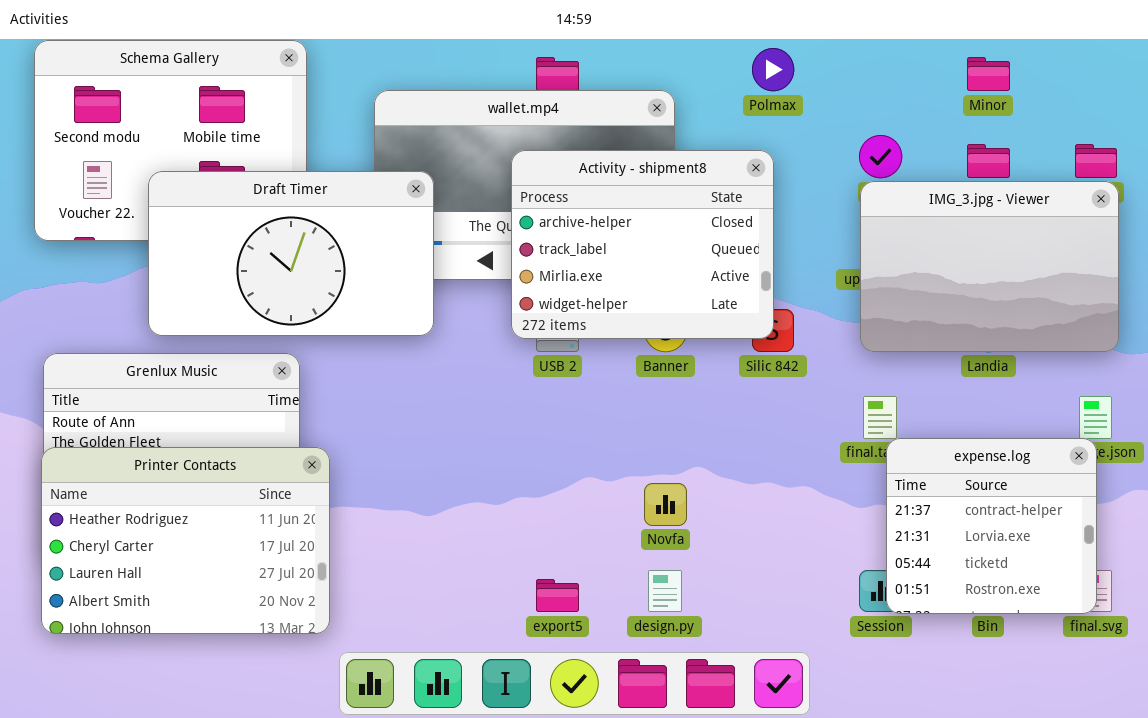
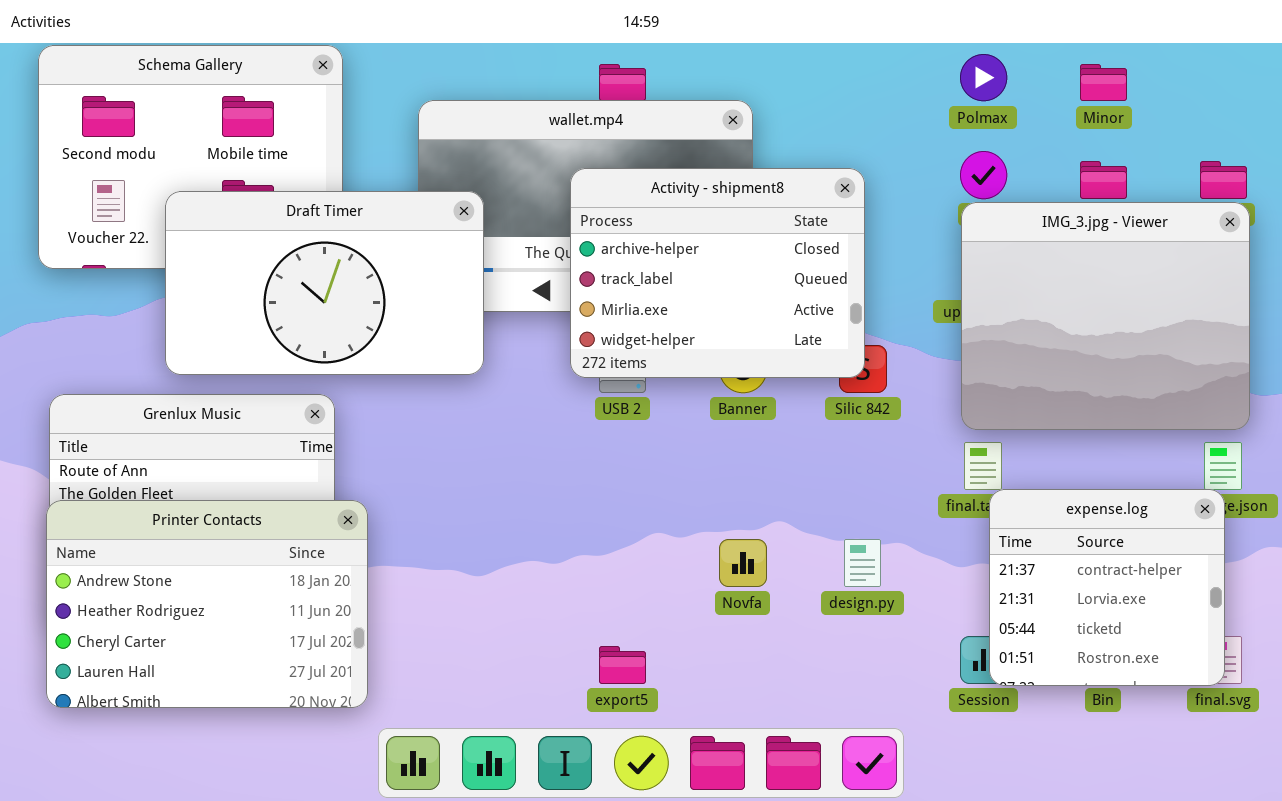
Polmax: [752,48,794,91] -> [960,54,1007,101], moved
IMG_3.jpg - Viewer: [860,181,1119,352] -> [961,202,1250,430], resized
Printer Contacts: [41,447,330,634] -> [46,500,368,708], scrolled up 1 row
design.py: [648,570,682,612] -> [844,539,881,587], moved

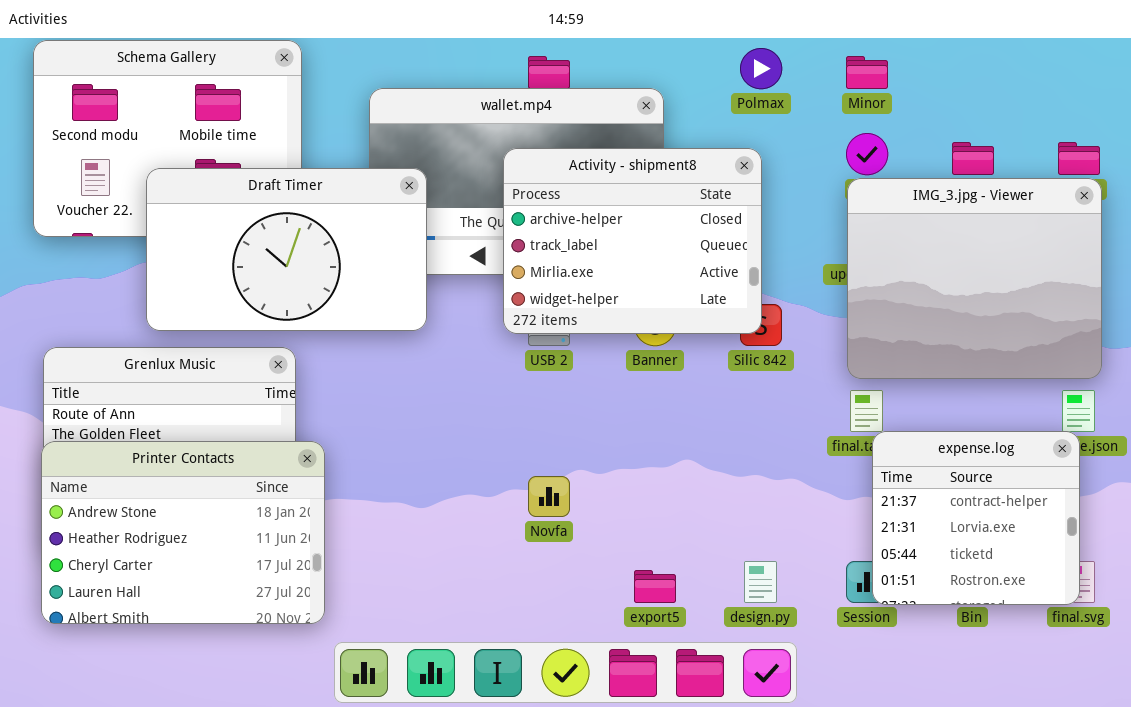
Polmax: [960,54,1007,101] -> [740,48,782,89], moved
Minor: [1080,64,1127,101] -> [846,56,888,89], moved
Novfa: [719,539,767,587] -> [528,476,570,517], moved
design.py: [844,539,881,587] -> [744,561,777,603], moved
export5: [599,646,646,684] -> [634,570,676,603], moved

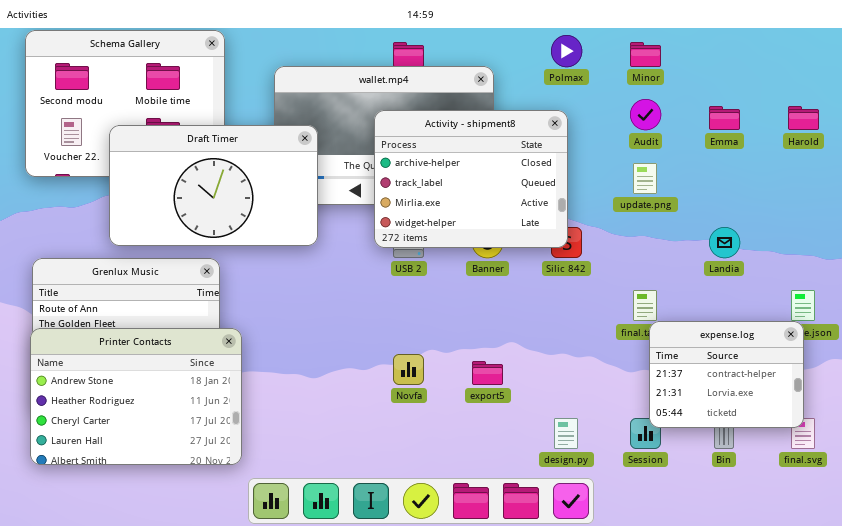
IMG_3.jpg - Viewer: [847,178,1102,379] -> none, closed
expense.log: [872,431,1080,605] -> [649,321,804,428], resized
export5: [634,570,676,603] -> [472,361,503,385], moved

